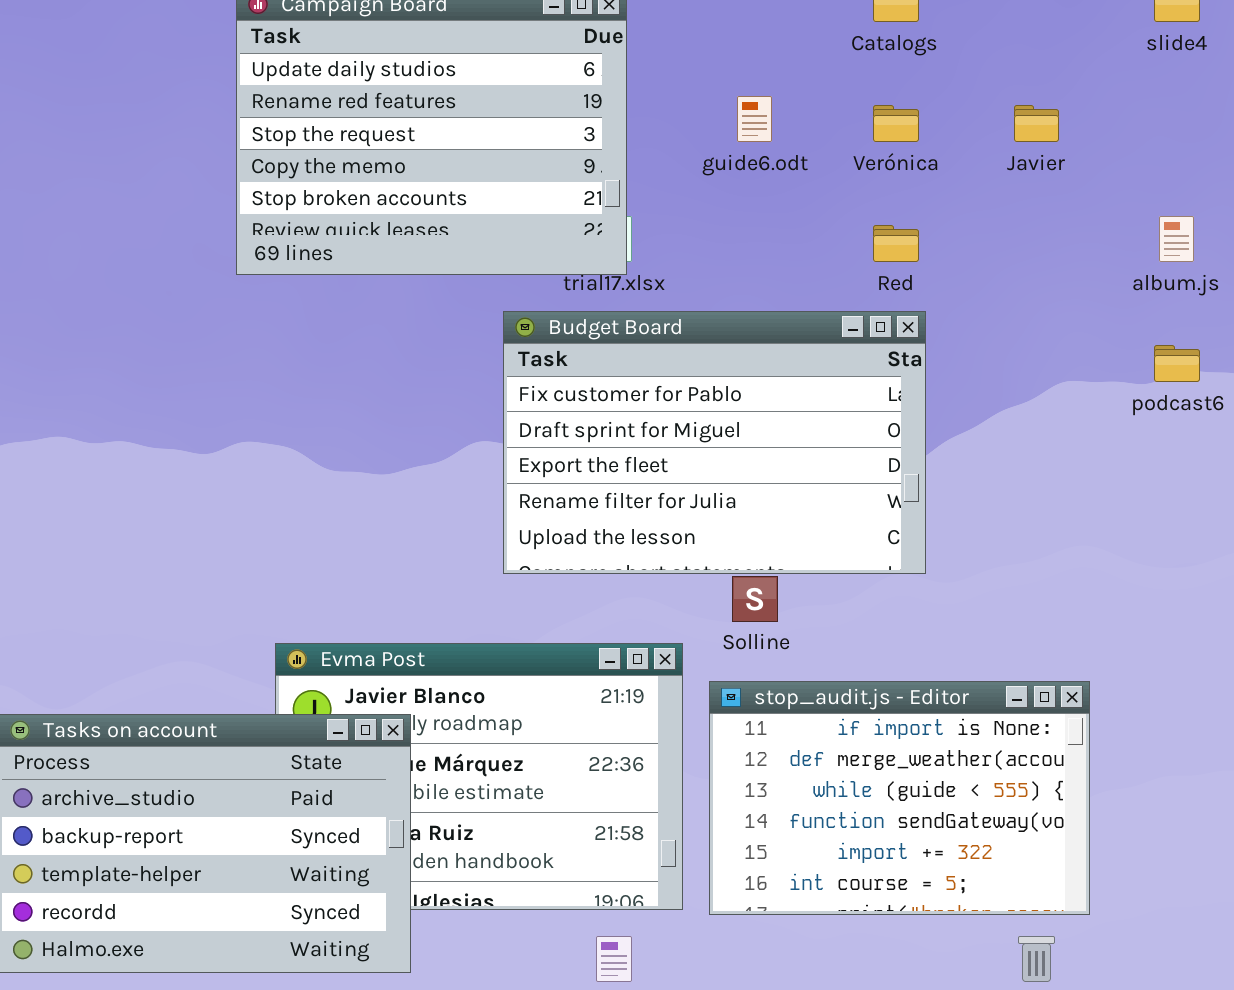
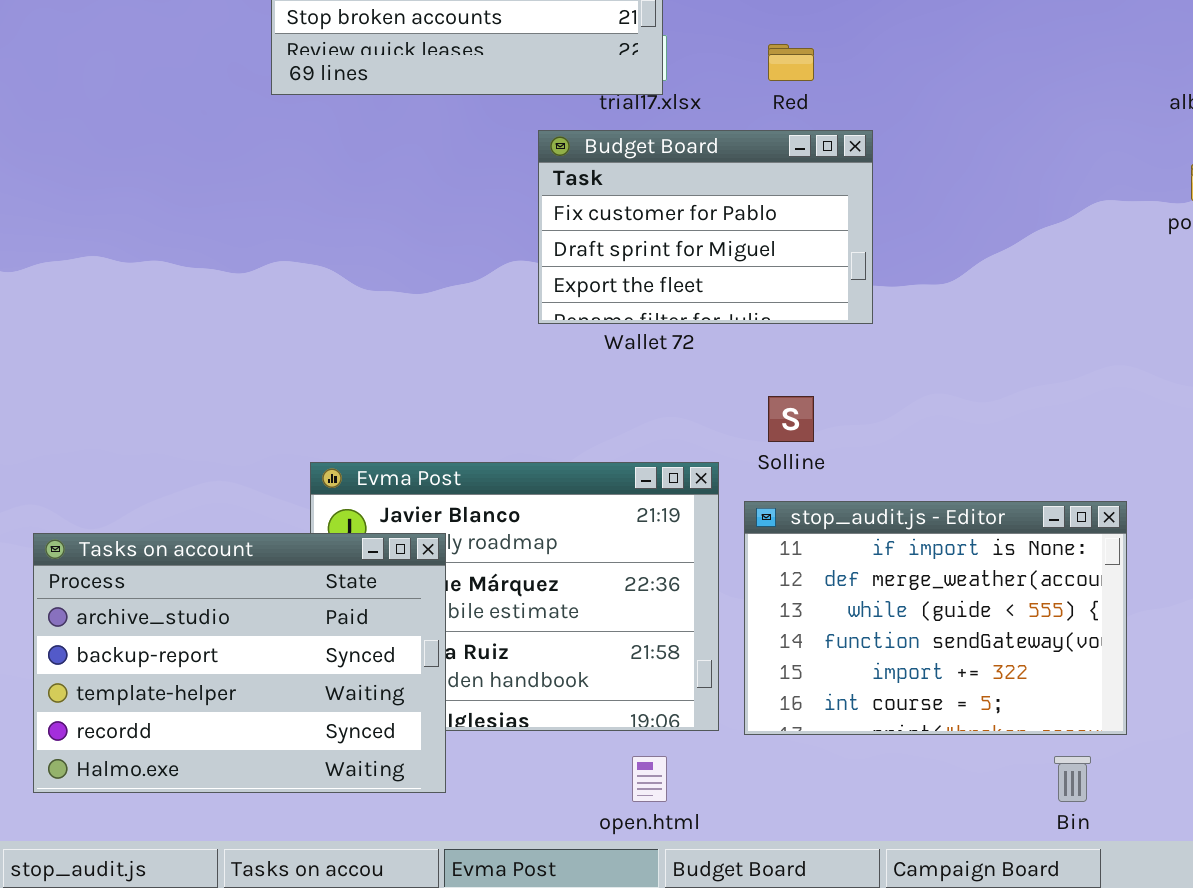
Red: [873,225,919,262] -> [768,44,814,81], moved
Budget Board: [503,311,926,574] -> [538,130,873,324], resized

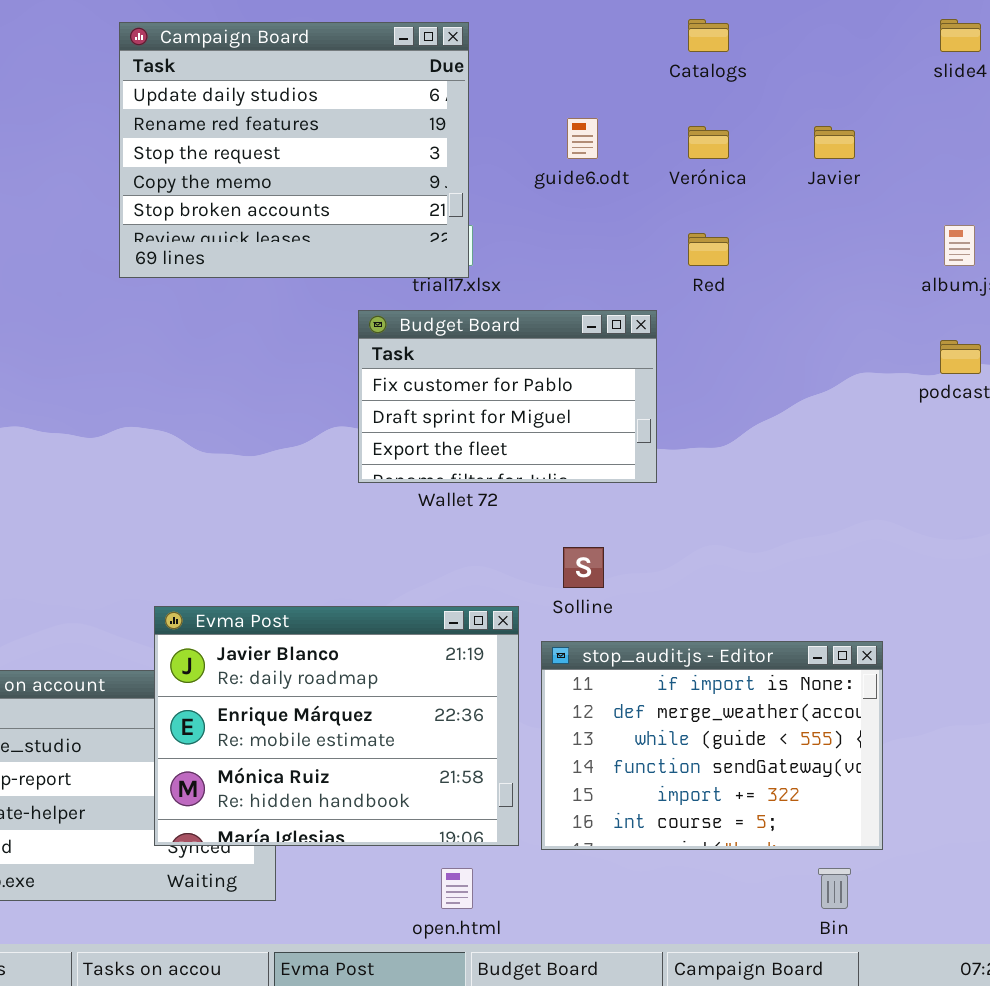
Red: [768,44,814,81] -> [688,233,729,266], moved
Evma Post: [310,462,719,731] -> [154,606,519,846], raised

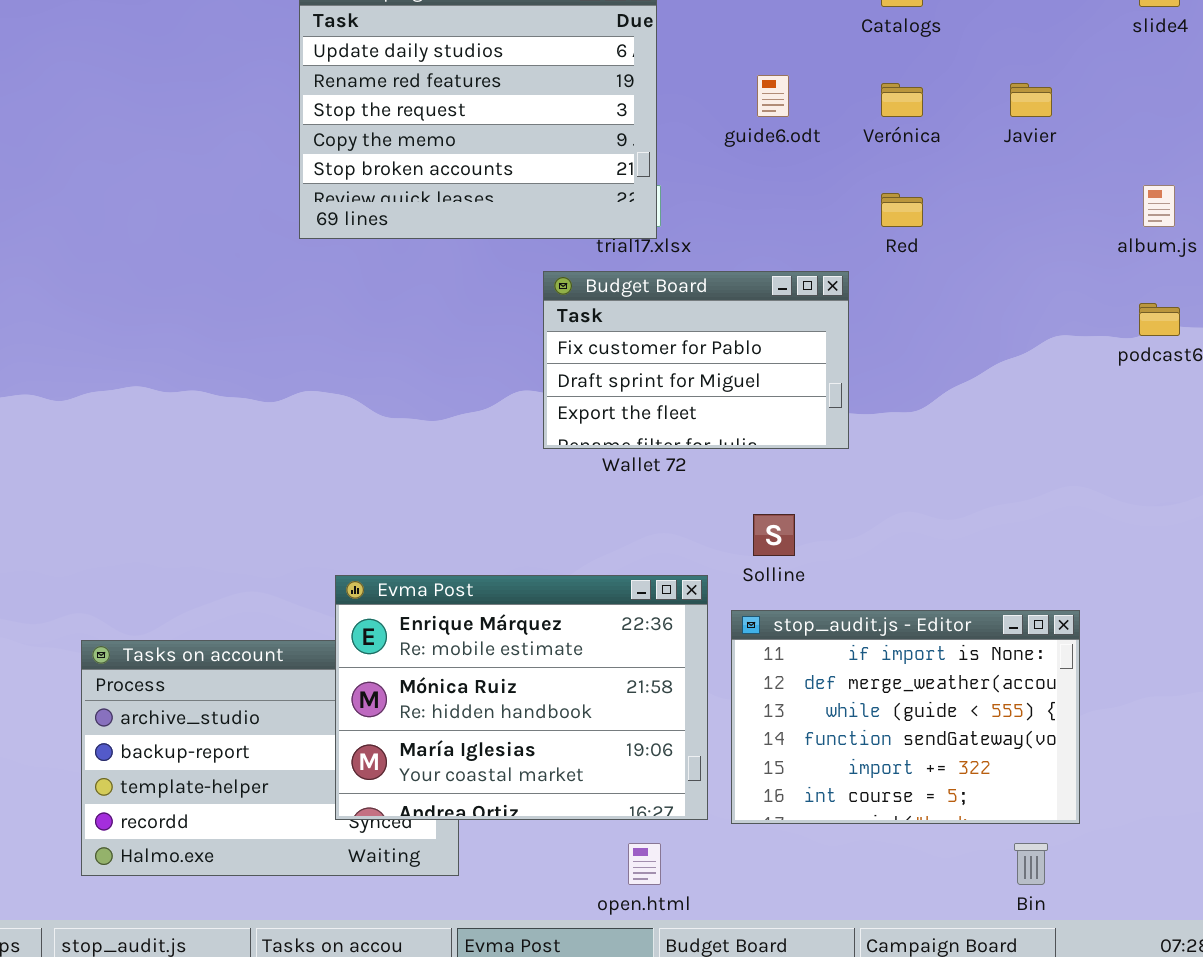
Evma Post: [154,606,519,846] -> [335,575,708,820], scrolled down 1 row

